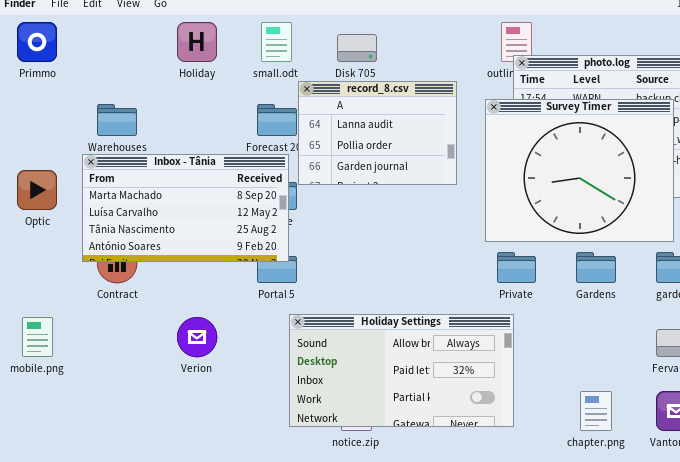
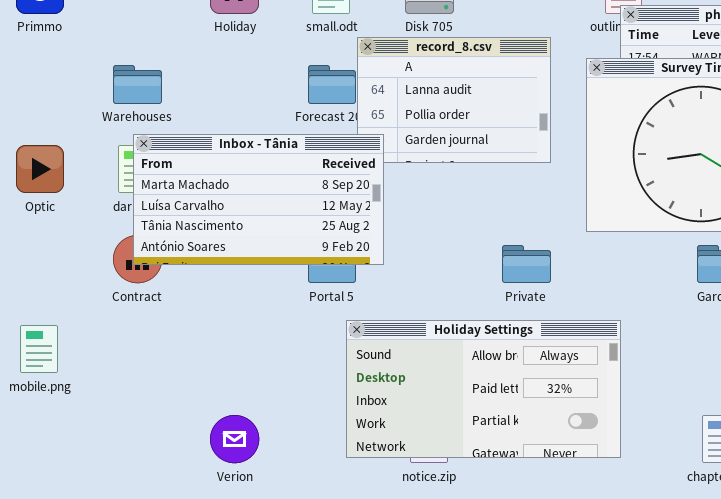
Inbox - Tânia: [82,154,289,262] -> [133,134,384,265], moved
Private: [497,252,536,283] -> [502,245,551,283], moved
Verion: [177,317,217,357] -> [210,415,259,463], moved

